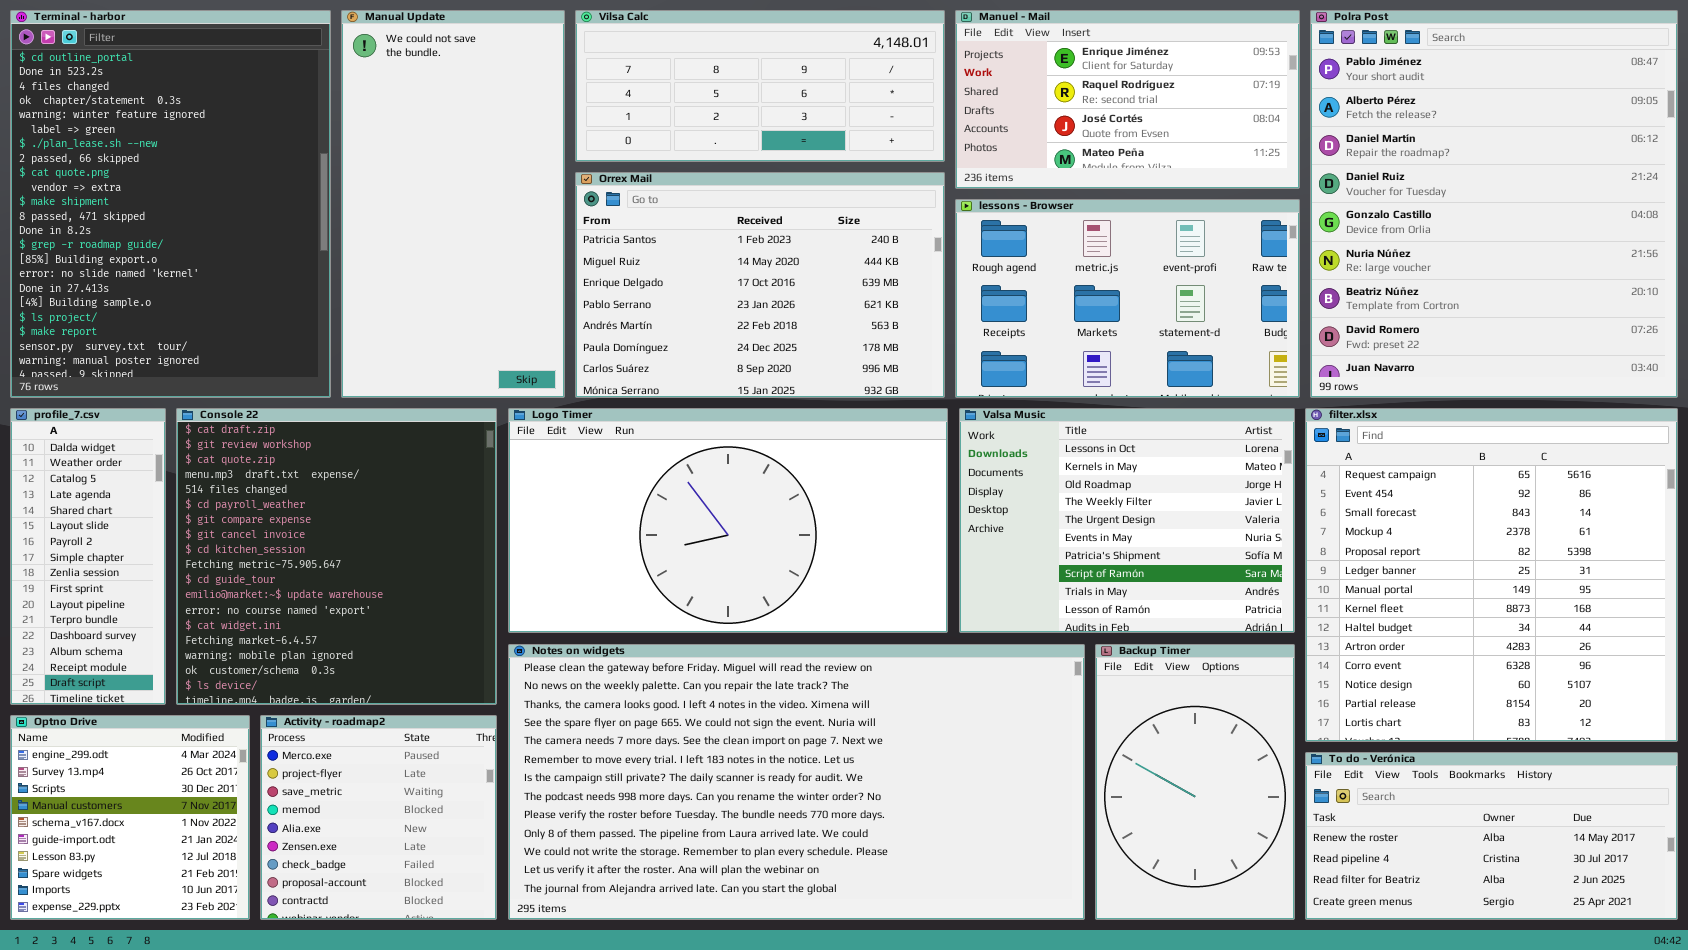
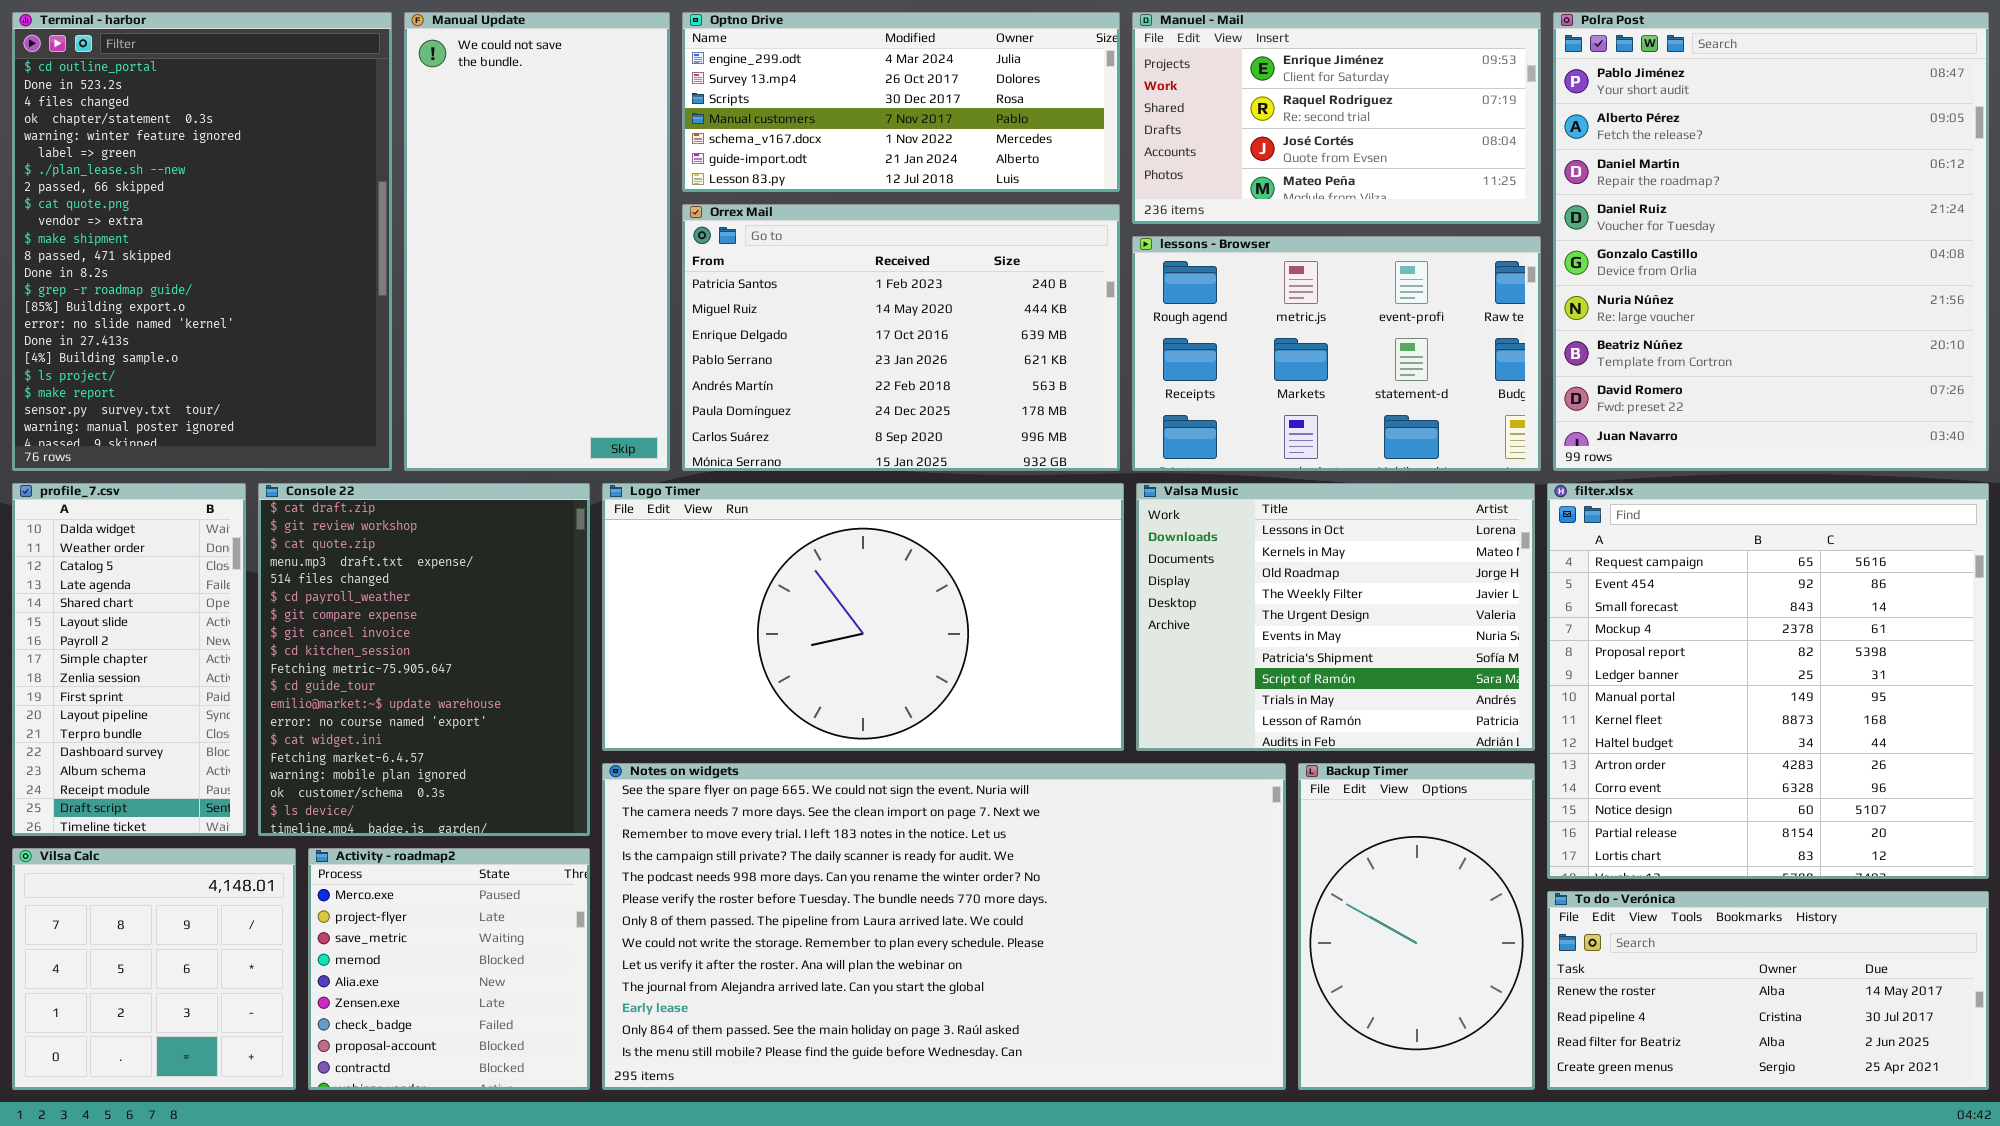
Vilsa Calc: [575,10,945,162] -> [12,848,296,1090], moved, resized
profile_7.csv: [10,408,166,705] -> [12,483,246,836], resized
Console 22: [176,408,497,705] -> [258,483,590,836], resized
Notes on widgets: [508,644,1085,920] -> [602,763,1286,1090], scrolled down 3 rows
Optno Drive: [10,715,250,920] -> [682,12,1120,192], moved, resized

